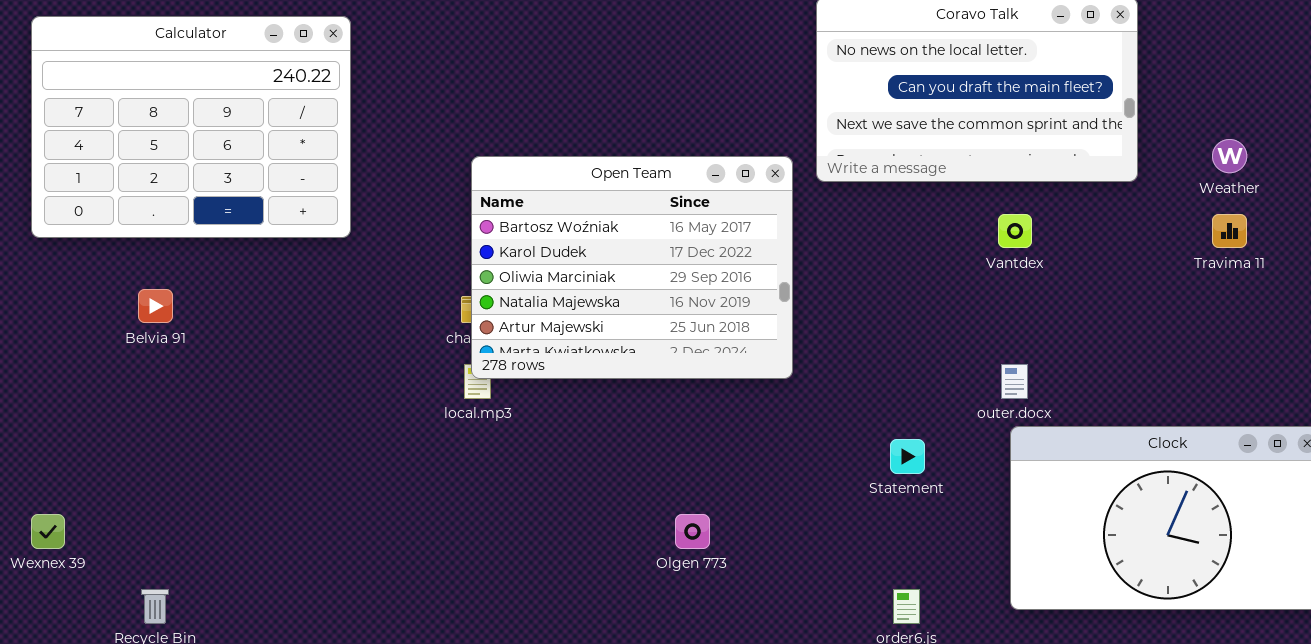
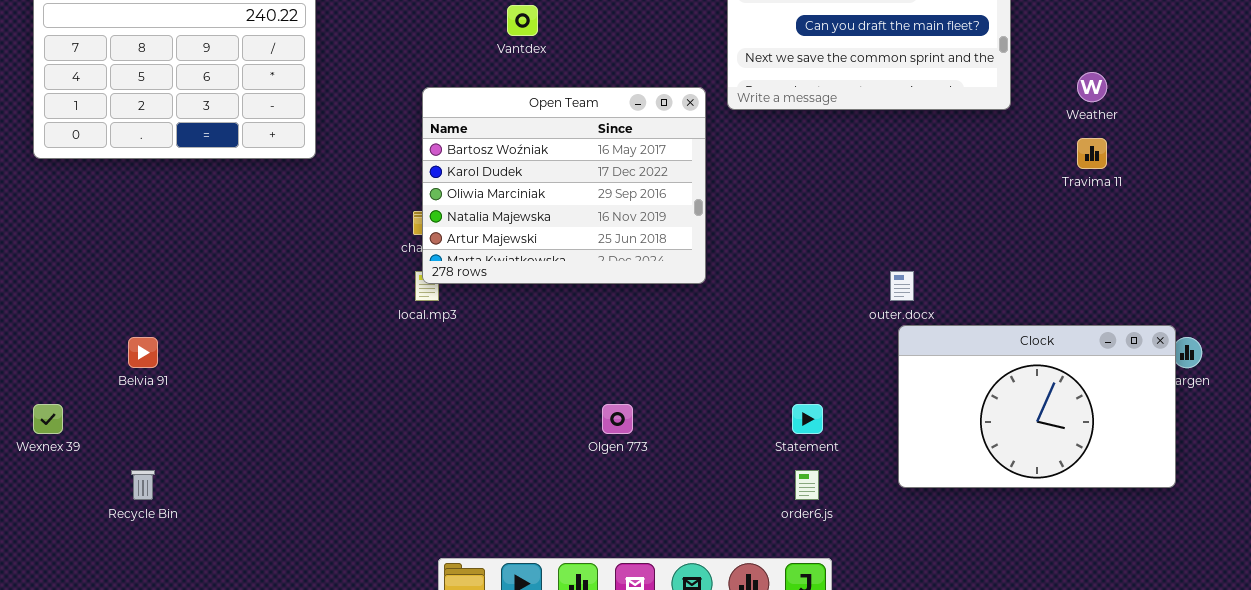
Vantdex: [998,214,1032,248] -> [507,5,538,36], moved
Belvia 91: [138,289,173,323] -> [128,337,158,368], moved
Statement: [890,439,925,474] -> [792,404,823,434], moved

